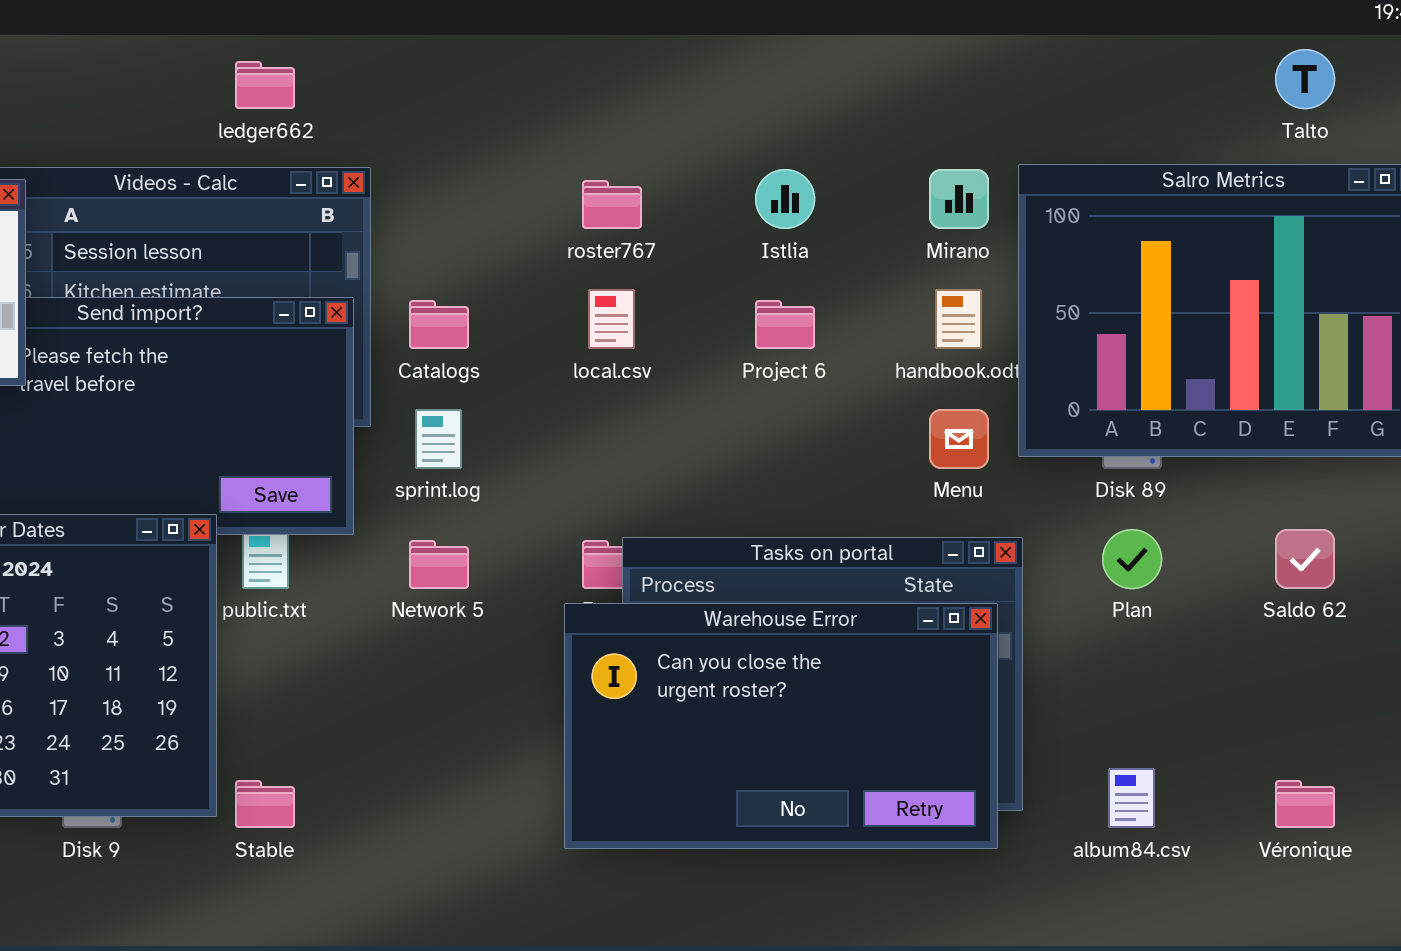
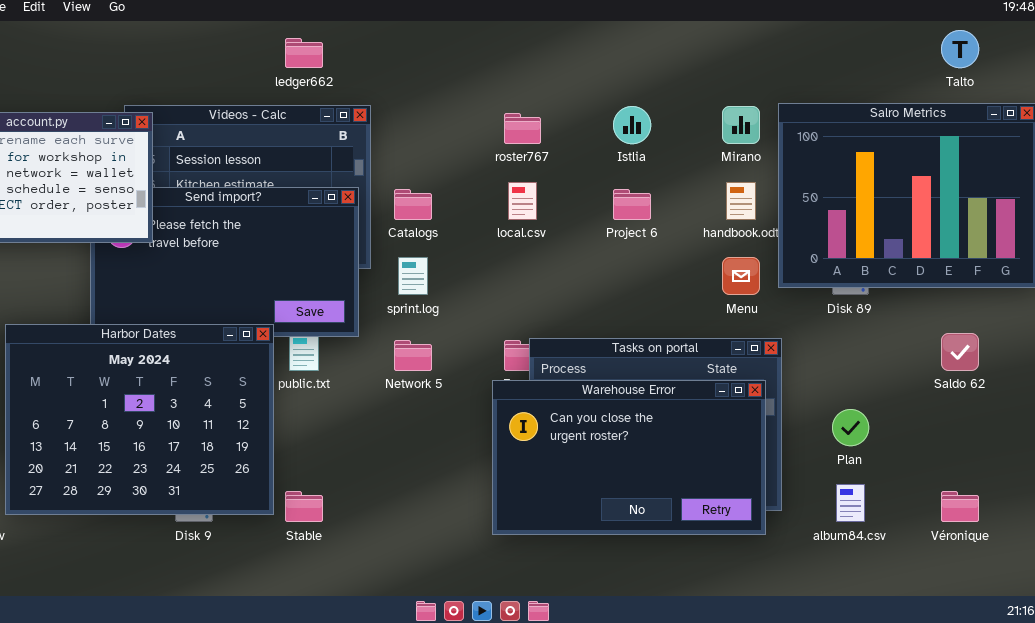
Plan: [1102,529,1162,589] -> [832,409,869,446], moved

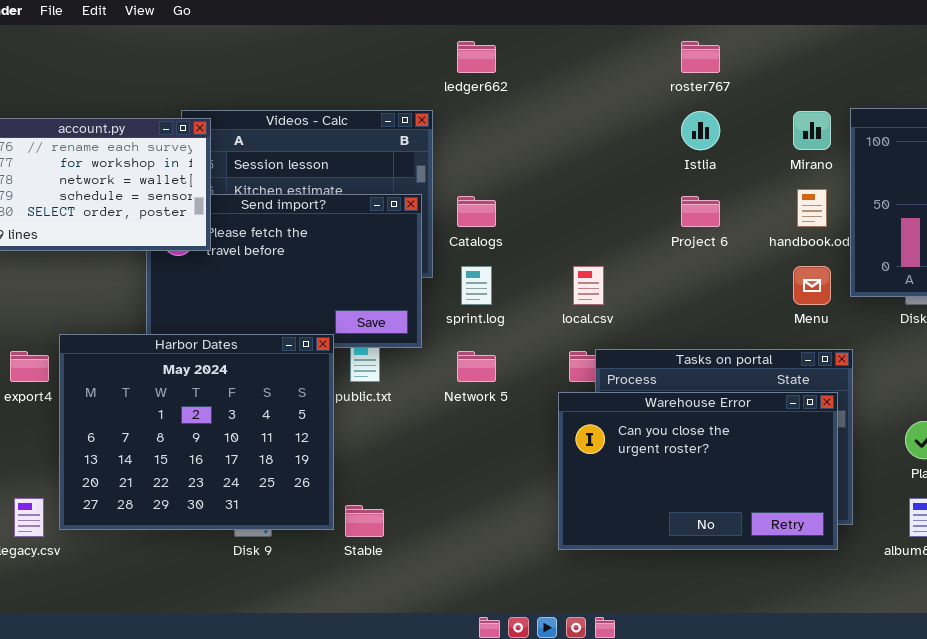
ledger662: [285,38,323,68] -> [457,41,496,73], moved
roster767: [504,113,541,144] -> [681,41,720,73], moved
local.csv: [508,182,537,220] -> [573,266,604,305], moved

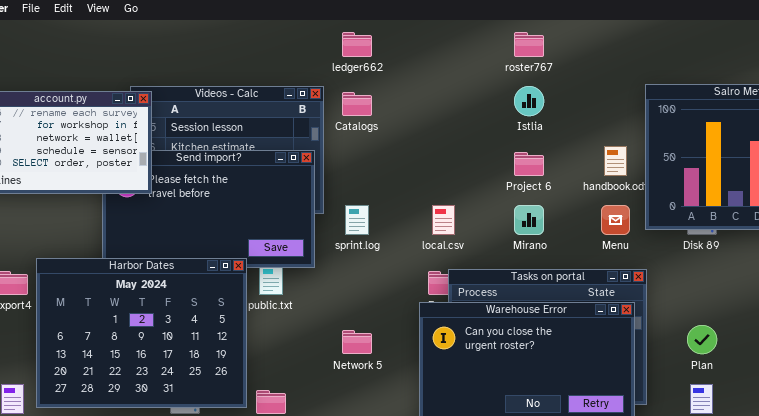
Mirano: [793,111,831,150] -> [514,205,544,235], moved
Catalogs: [457,196,496,227] -> [342,92,372,116], moved
Network 5: [457,351,496,382] -> [342,330,372,354], moved

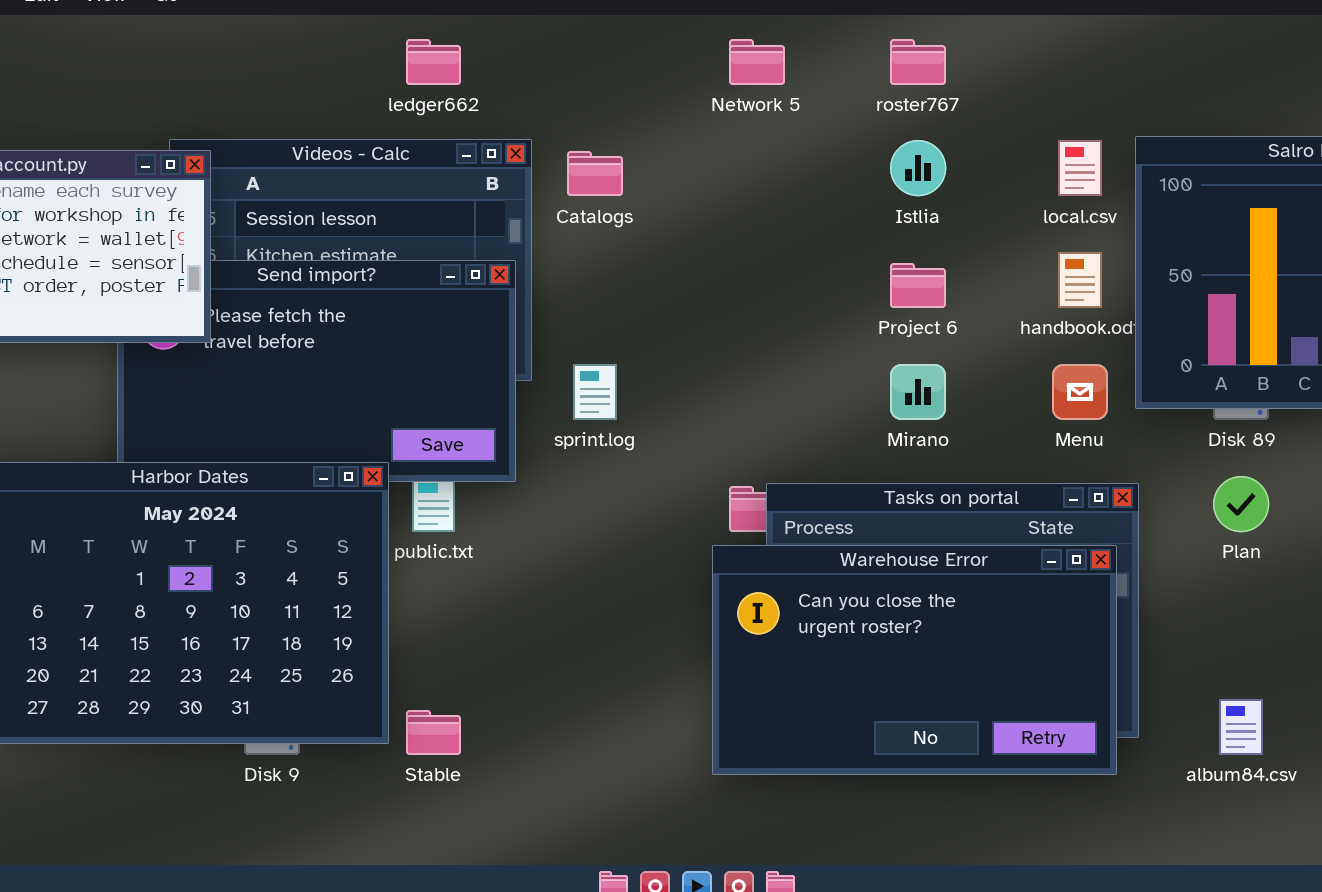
ledger662: [342,32,372,57] -> [406,39,461,85], moved
local.csv: [432,205,455,235] -> [1058,140,1102,196], moved
Plan: [687,325,717,354] -> [1213,476,1269,532], moved
Network 5: [342,330,372,354] -> [729,39,785,85], moved

